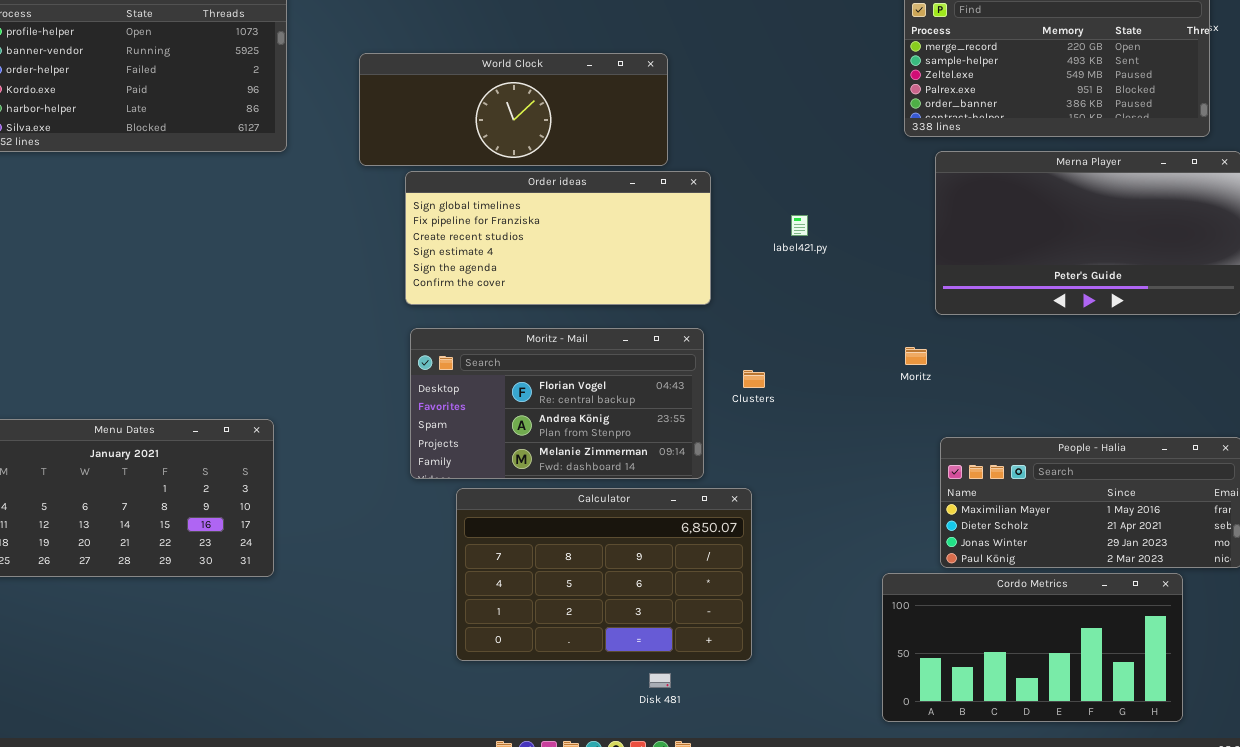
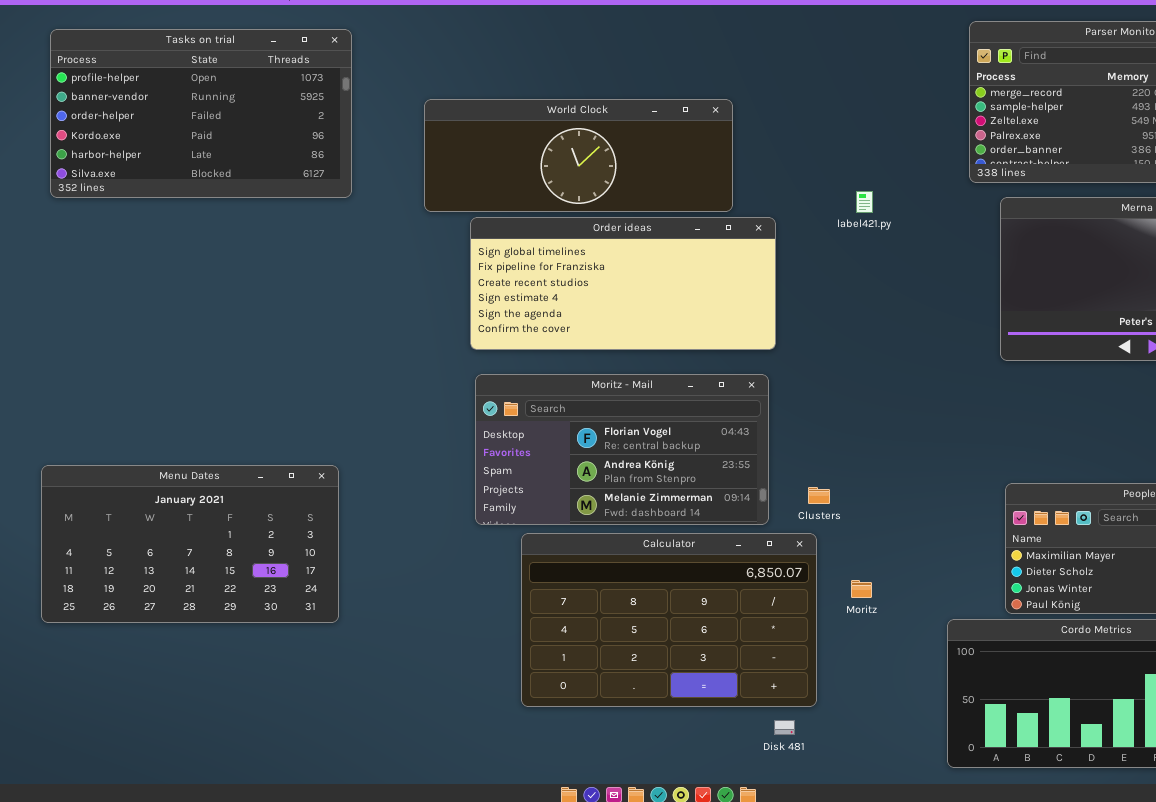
label421.py: [791,215,808,236] -> [856,191,873,213], moved
Moritz: [905,347,927,365] -> [851,580,872,598], moved
Clusters: [743,370,765,388] -> [808,487,830,504], moved
Disk 481: [649,673,671,688] -> [774,720,795,735], moved

